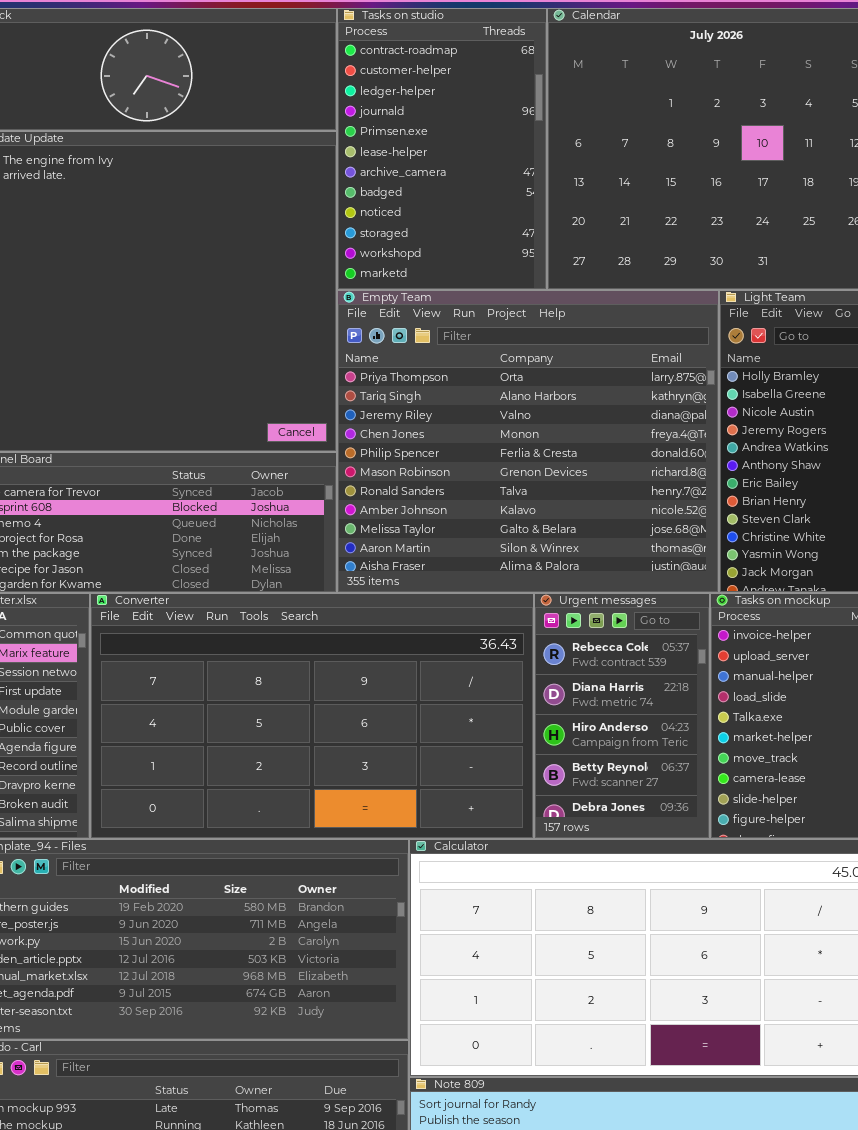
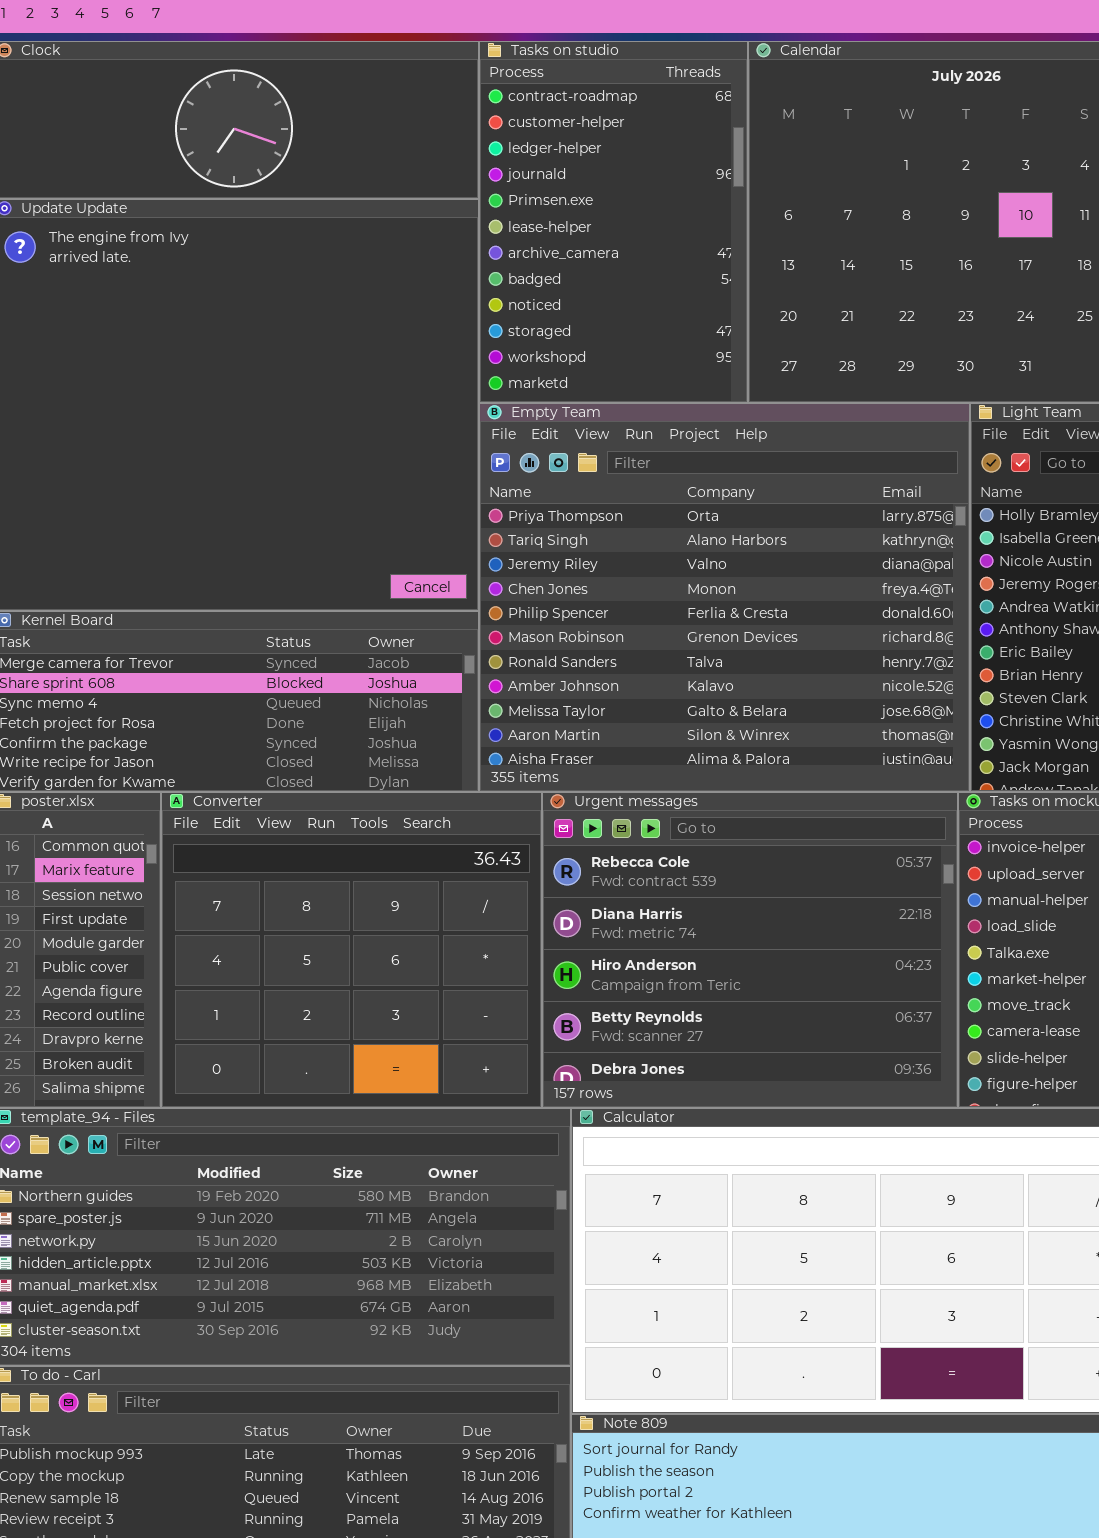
Converter: [90,593,534,839] -> [161,792,542,1108], resized
Urgent messages: [534,593,710,839] -> [542,792,958,1108], resized

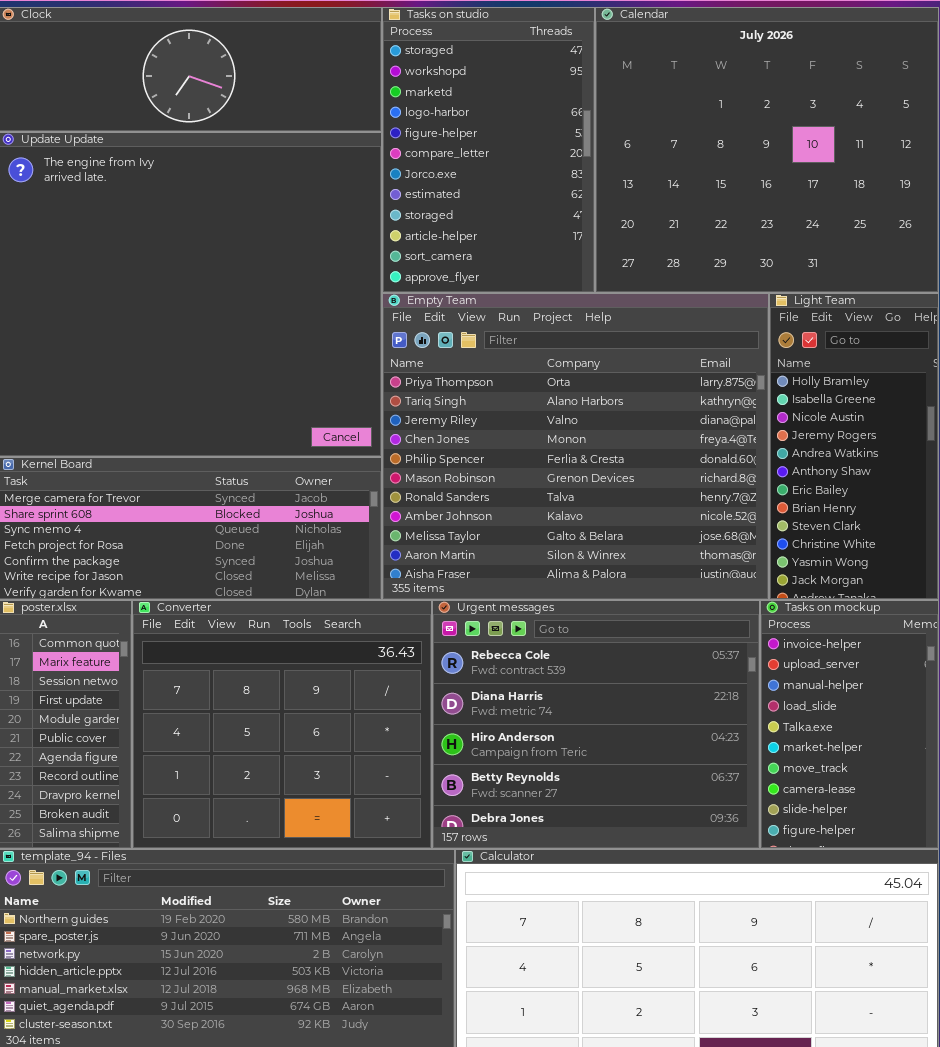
Tasks on studio: [479,41,748,403] -> [382,7,595,293], scrolled down 9 rows

